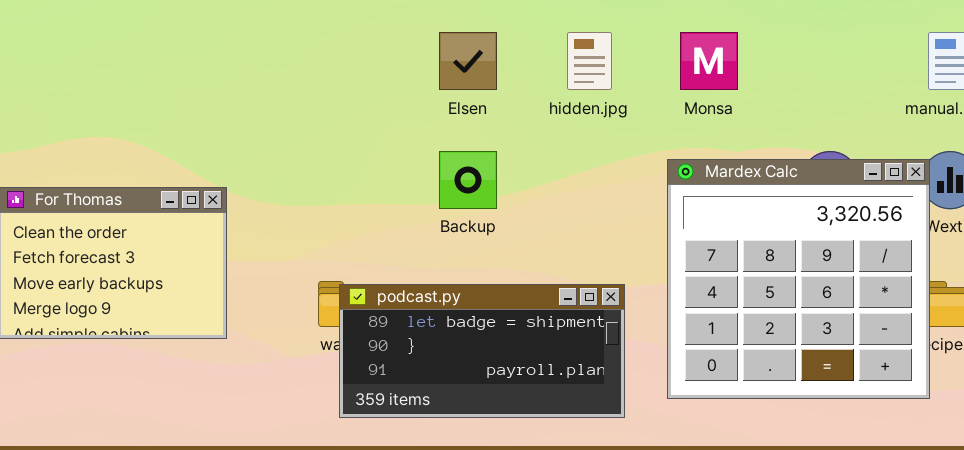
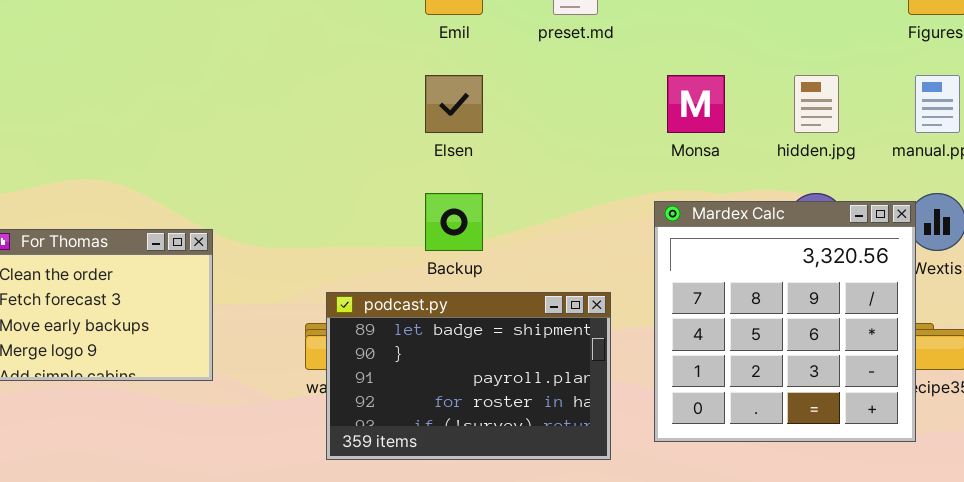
hidden.jpg: [567,32,612,90] -> [794,75,839,133], moved
podcast.py: [339,284,625,418] -> [326,292,611,460], resized

